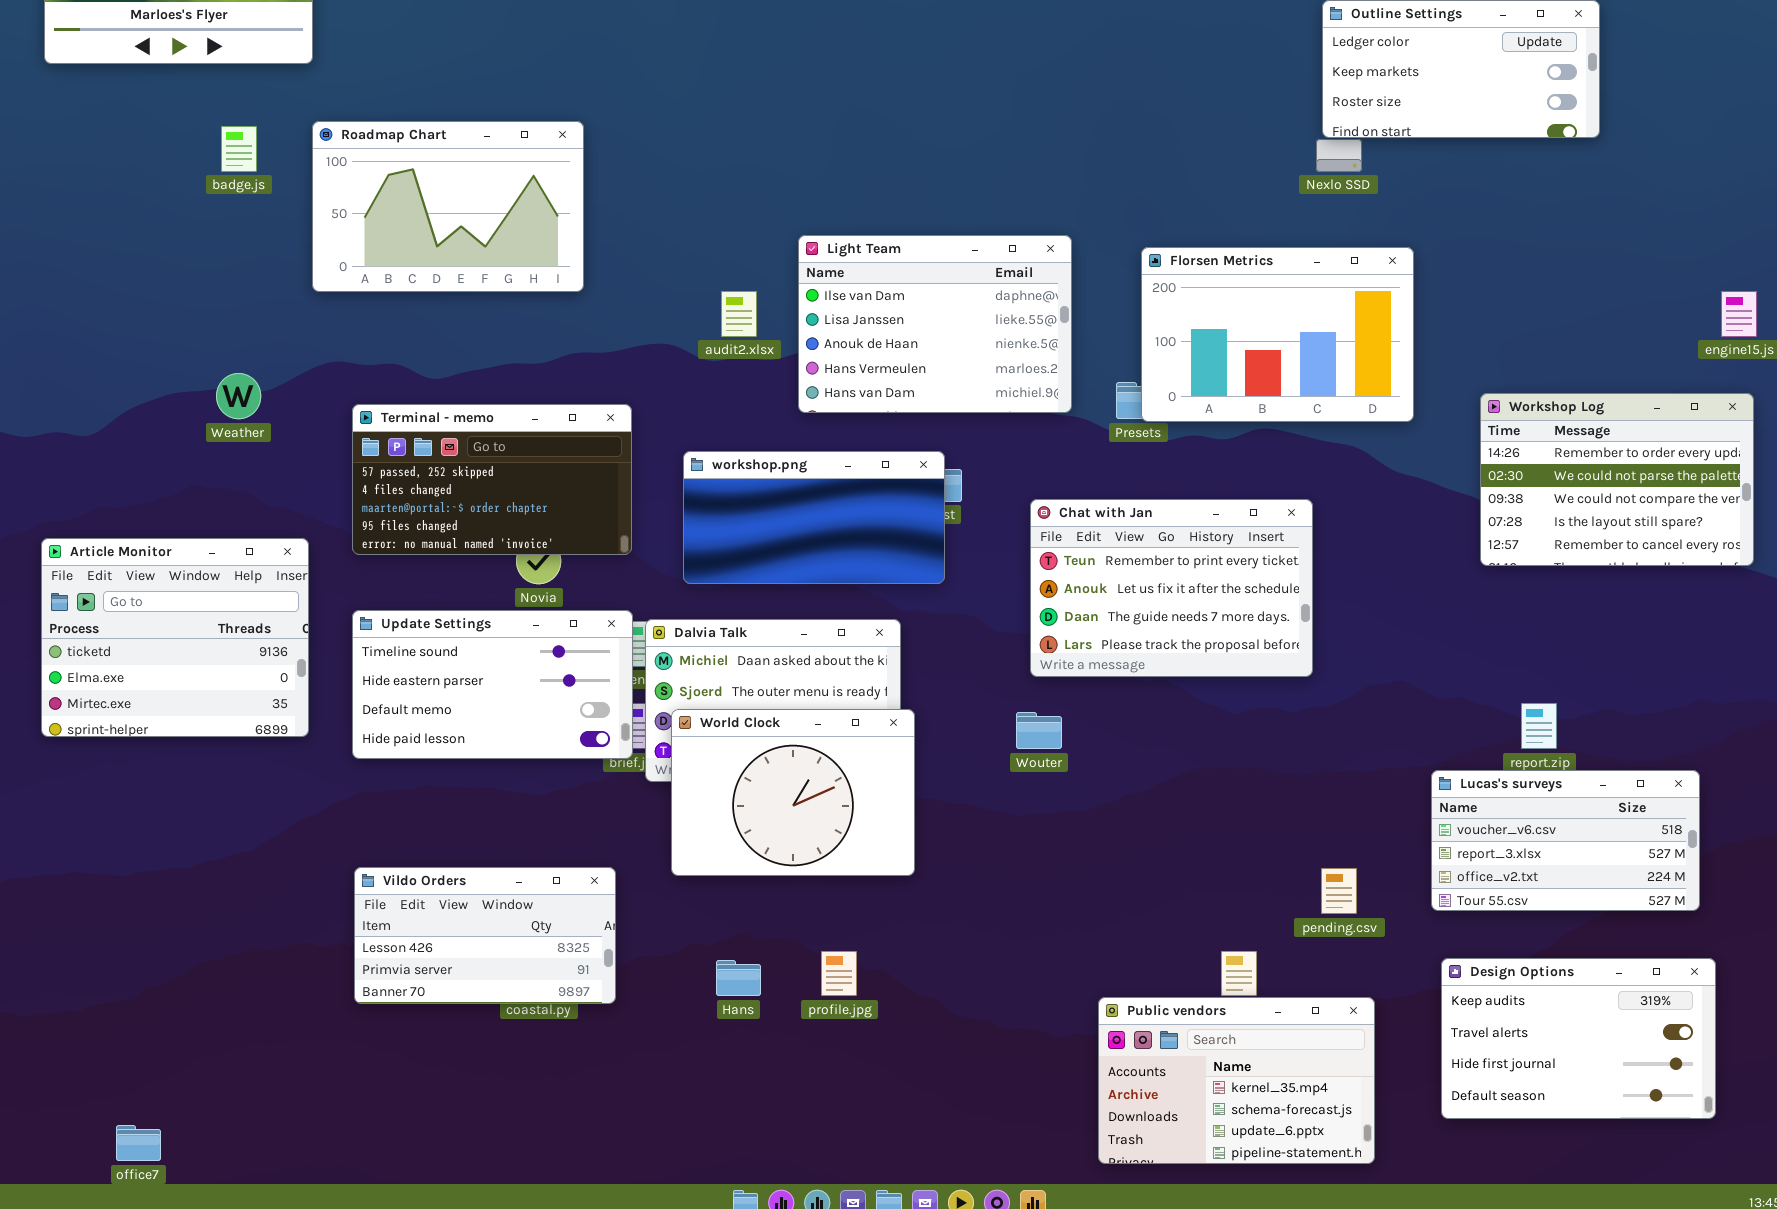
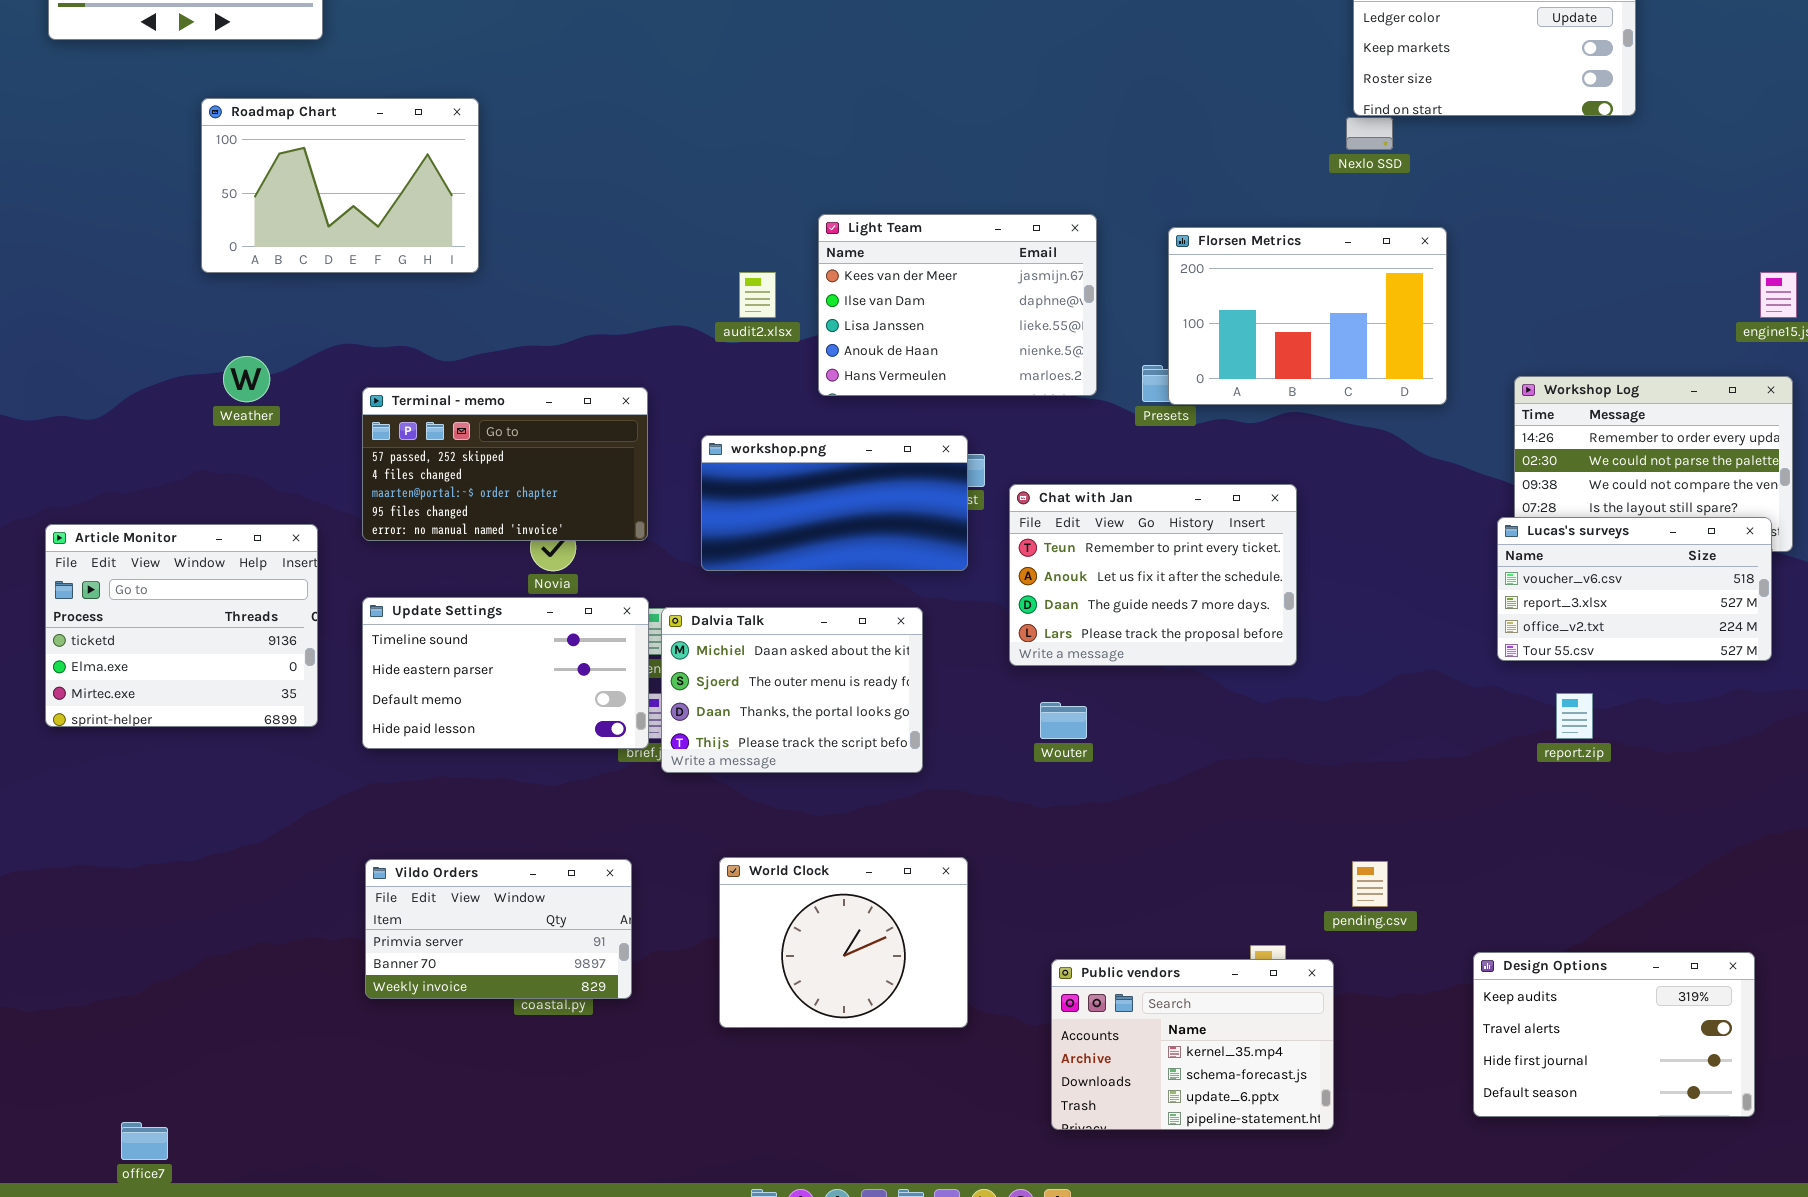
Roadmap Chart: [312,121,584,292] -> [201,98,479,273], moved
Light Team: [798,235,1072,413] -> [818,214,1097,396], scrolled up 1 row
Chat with Jan: [1030,499,1313,677] -> [1009,484,1297,666], moved
World Clock: [671,709,915,876] -> [719,857,968,1028], moved
Lucas's surveys: [1431,770,1700,911] -> [1497,517,1772,661], moved
Vildo Orders: [354,867,616,1004] -> [365,859,632,999], scrolled down 1 row
Public vendors: [1098,997,1375,1164] -> [1051,959,1334,1130], moved

